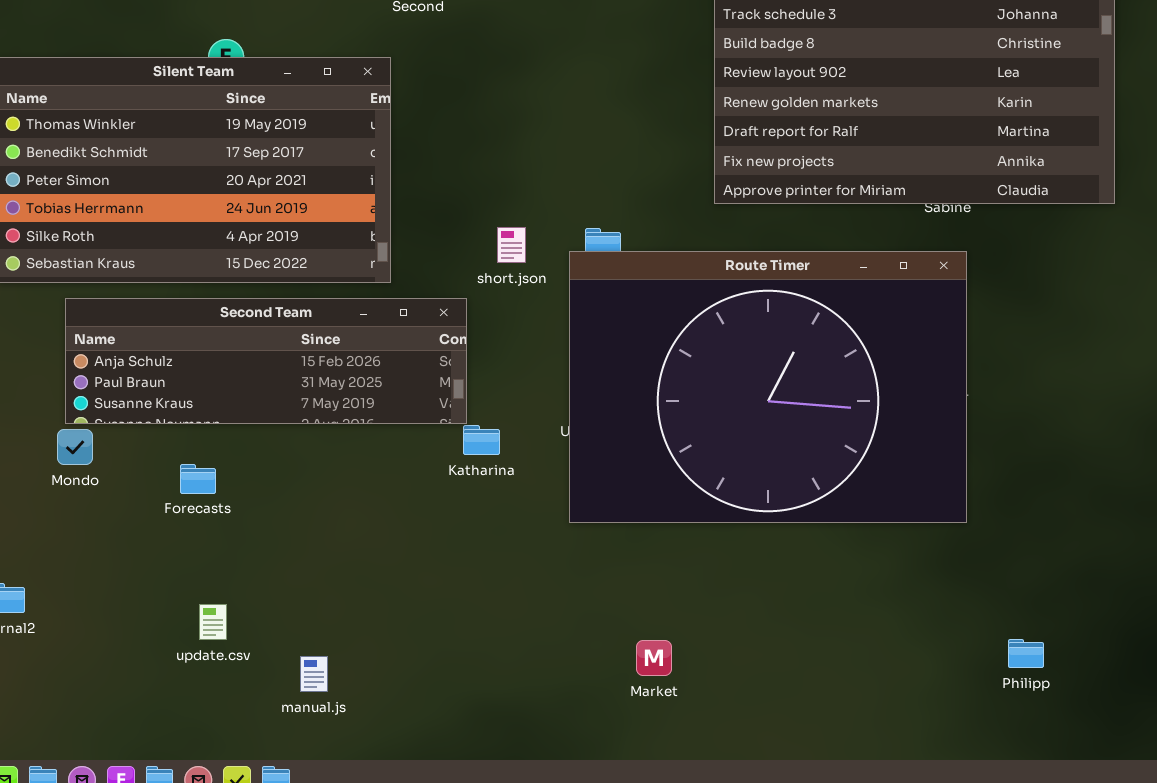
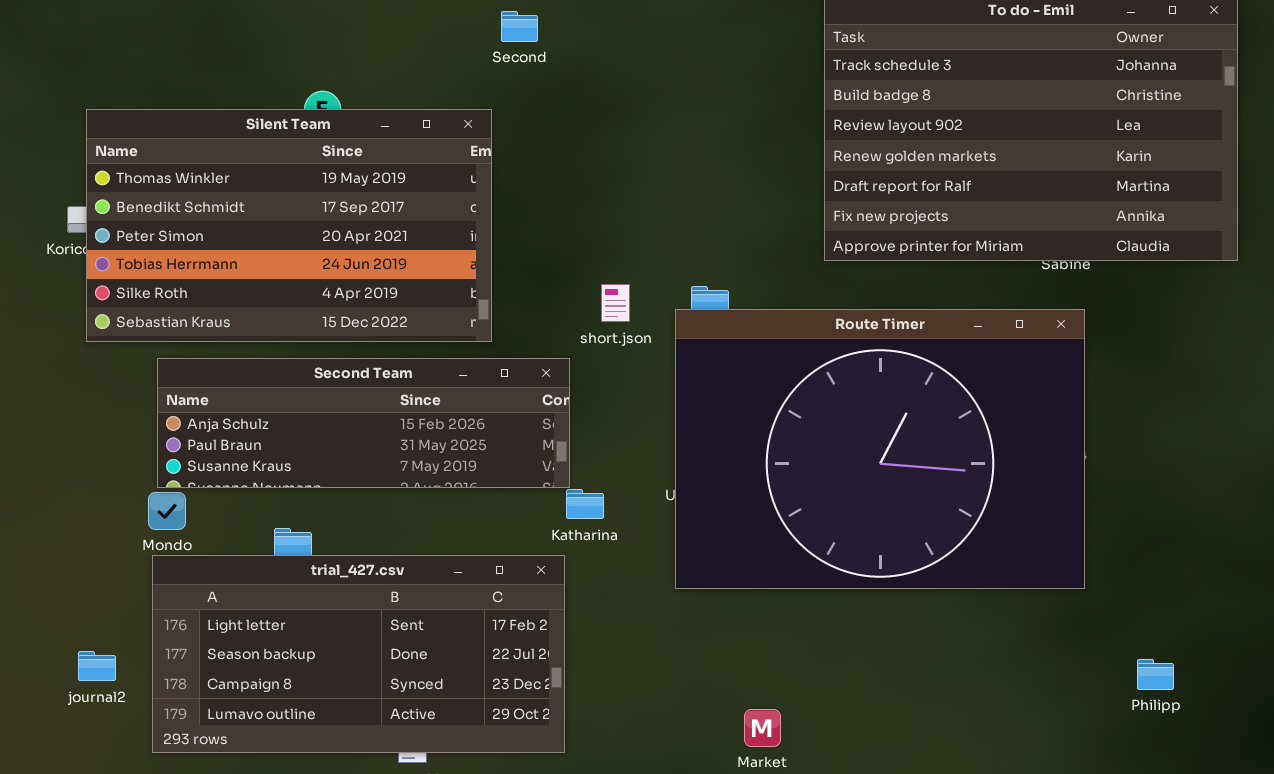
trial_427.csv: none -> [152,555,565,753], opened
Philipp: [1008,639,1044,668] -> [1137,659,1174,690], moved

